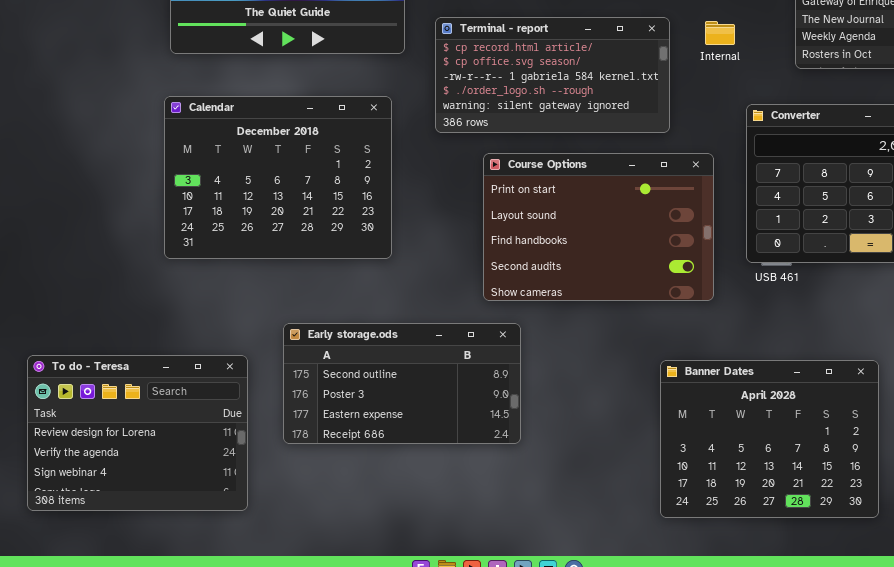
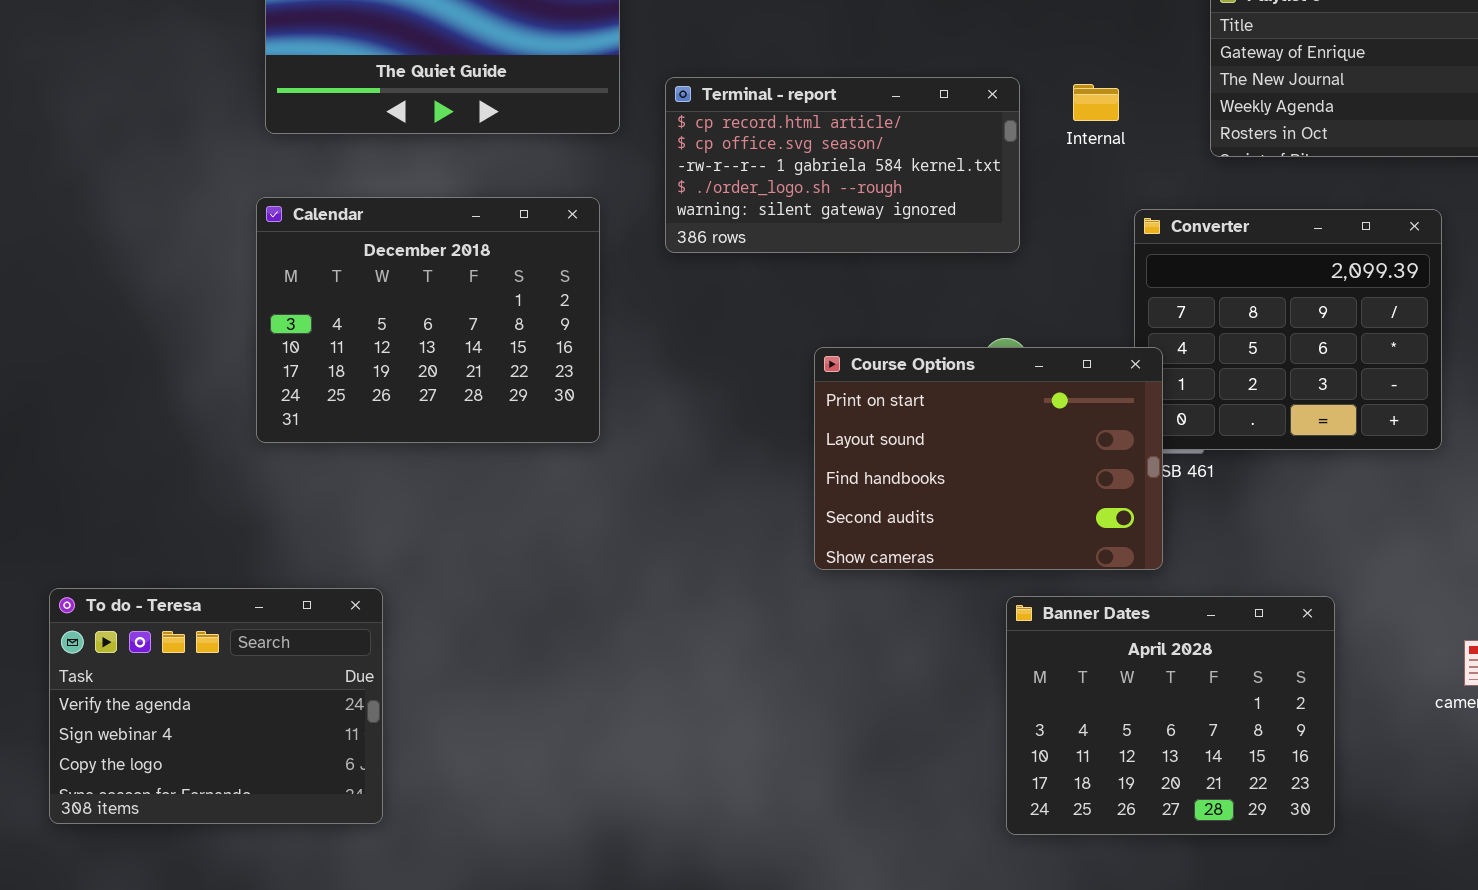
Course Options: [483,153,714,301] -> [814,347,1163,570], moved
Early storage.ods: [283,323,521,444] -> none, closed
To do - Teresa: [27,355,248,511] -> [49,588,383,824], scrolled down 1 row

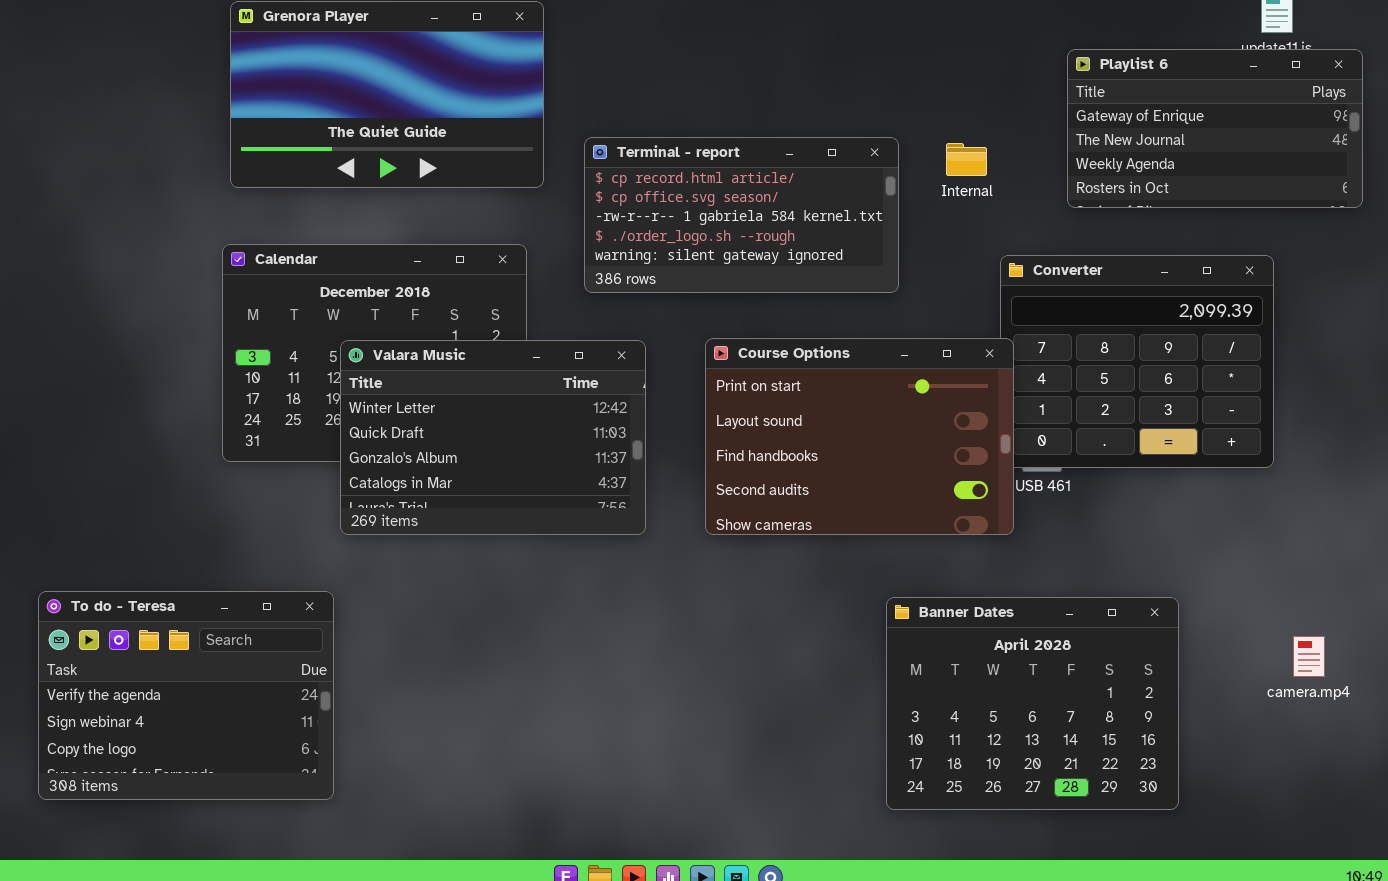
Valara Music: none -> [340,340,646,535], opened
Course Options: [814,347,1163,570] -> [705,338,1014,535], moved

